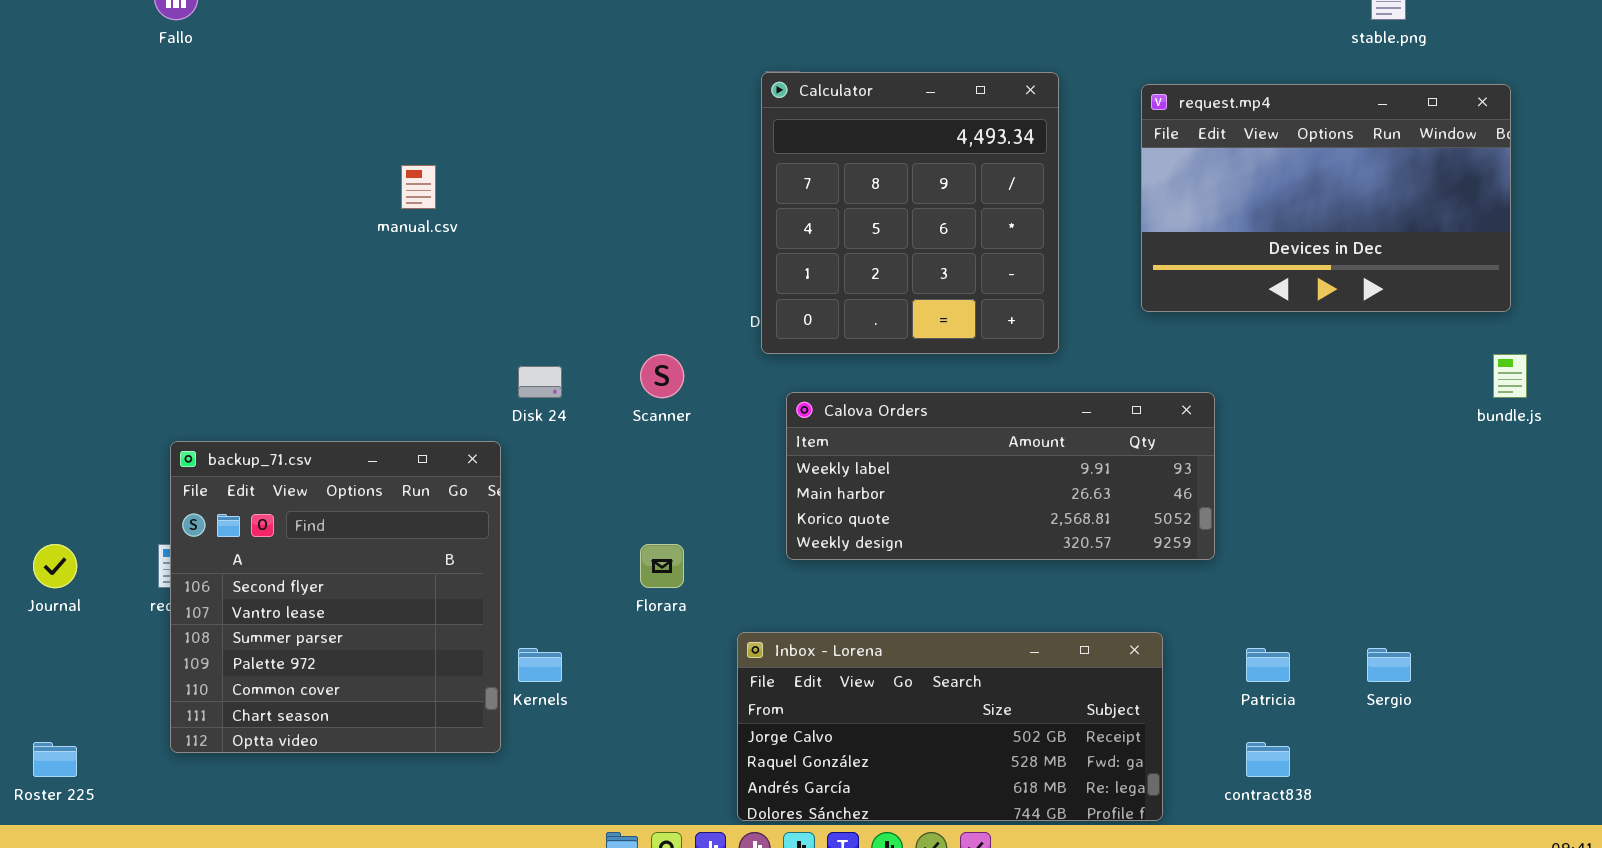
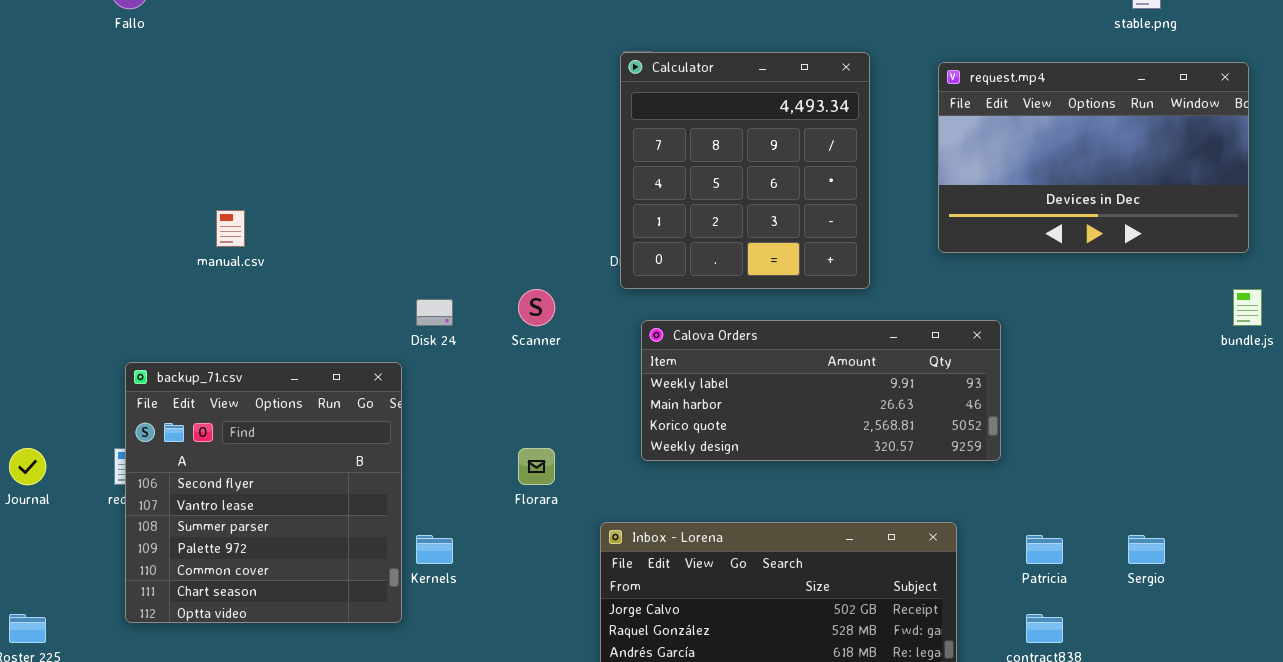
manual.csv: [401,165,436,209] -> [216,210,245,247], moved

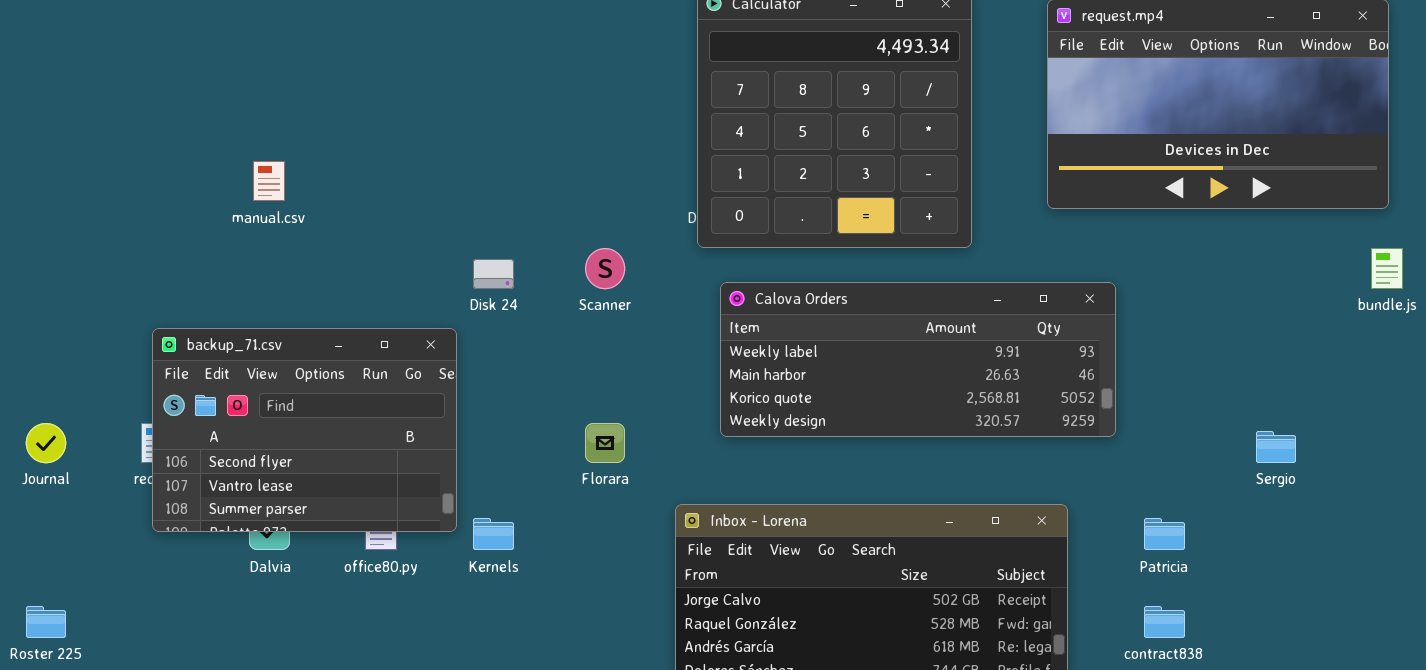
backup_71.csv: [125,362,402,623] -> [152,328,457,532], resized
Sergio: [1128,535,1165,564] -> [1256,431,1296,463], moved

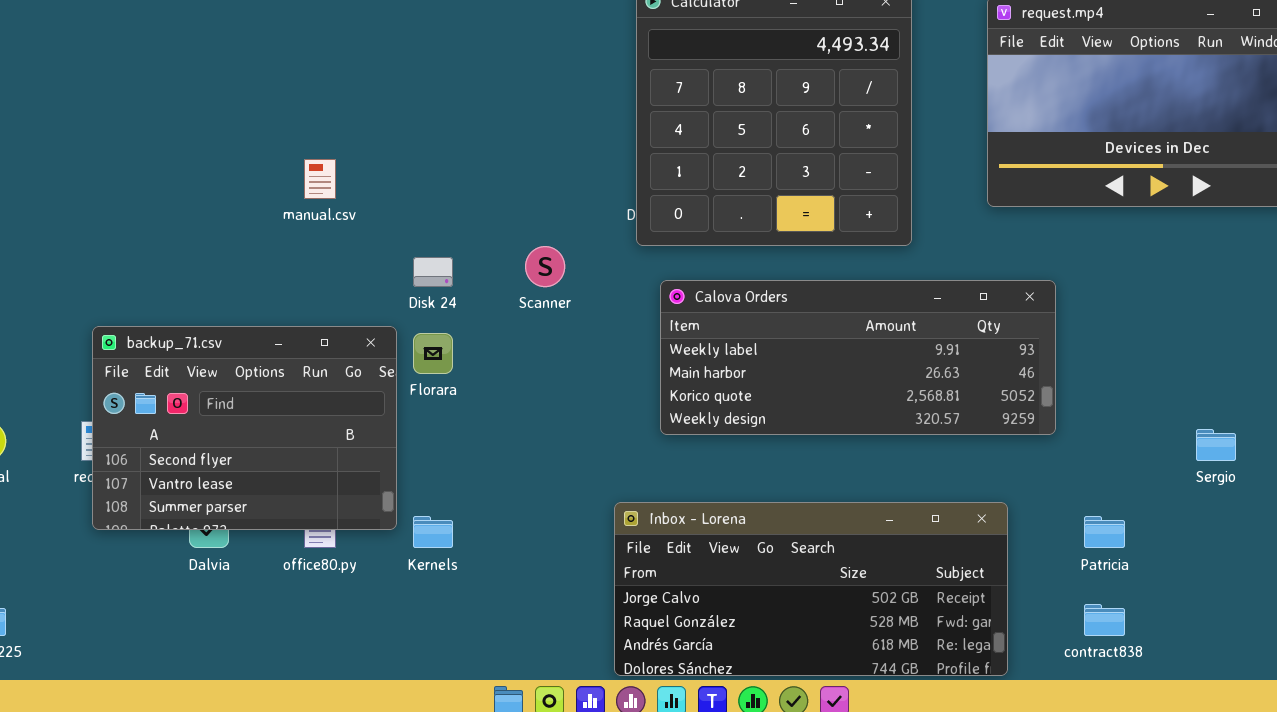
manual.csv: [253,161,285,201] -> [304,159,336,199], moved
Florara: [585,423,625,463] -> [413,333,453,374], moved

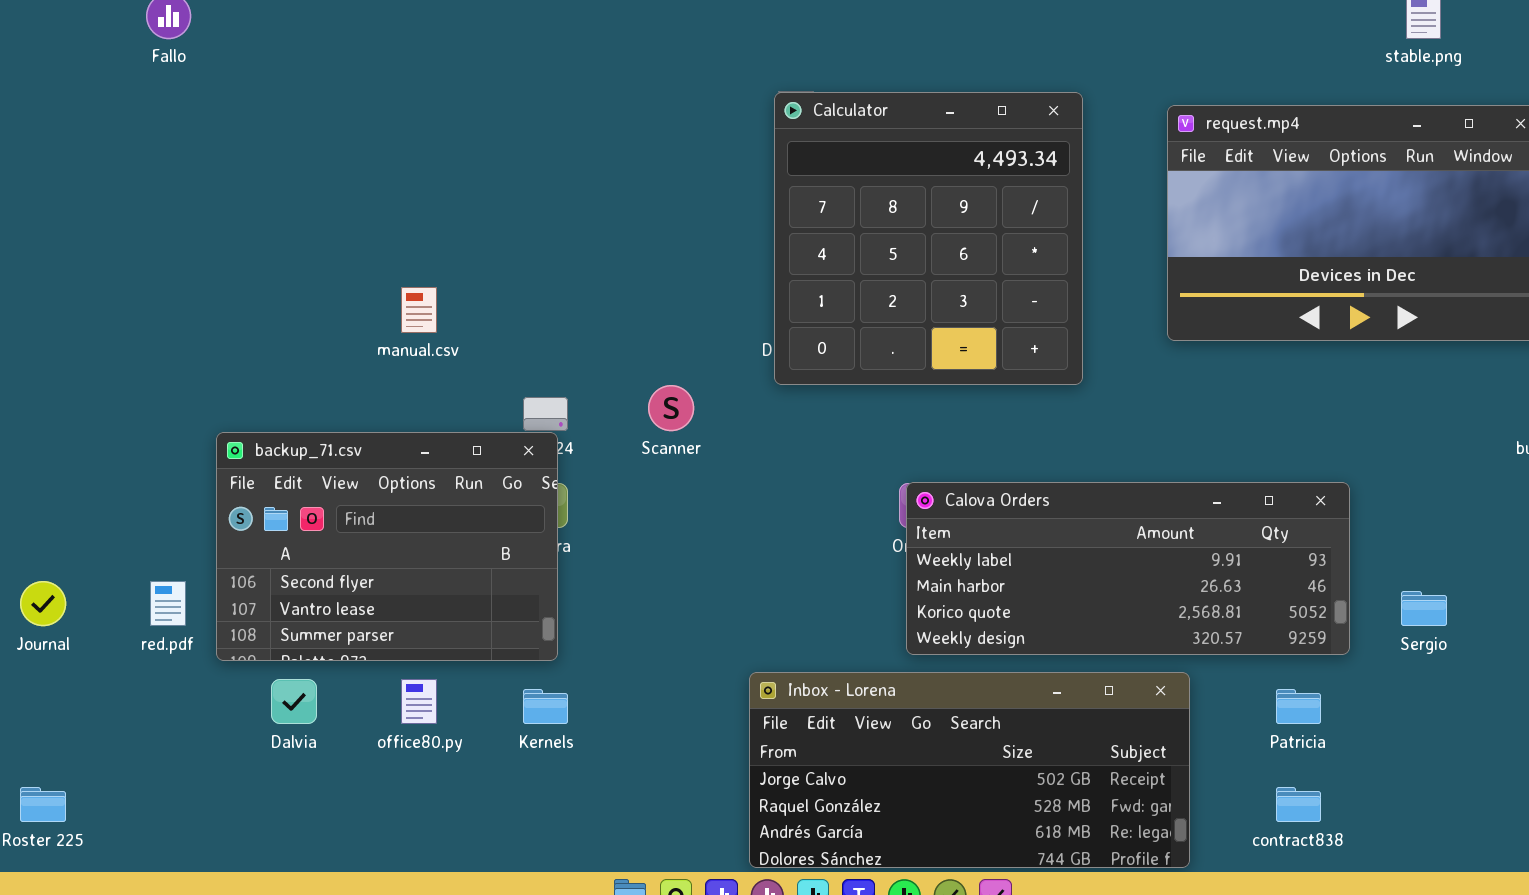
Calova Orders: [660,280,1056,435] -> [906,482,1350,655], moved
backup_71.csv: [92,326,397,530] -> [216,432,558,661], moved

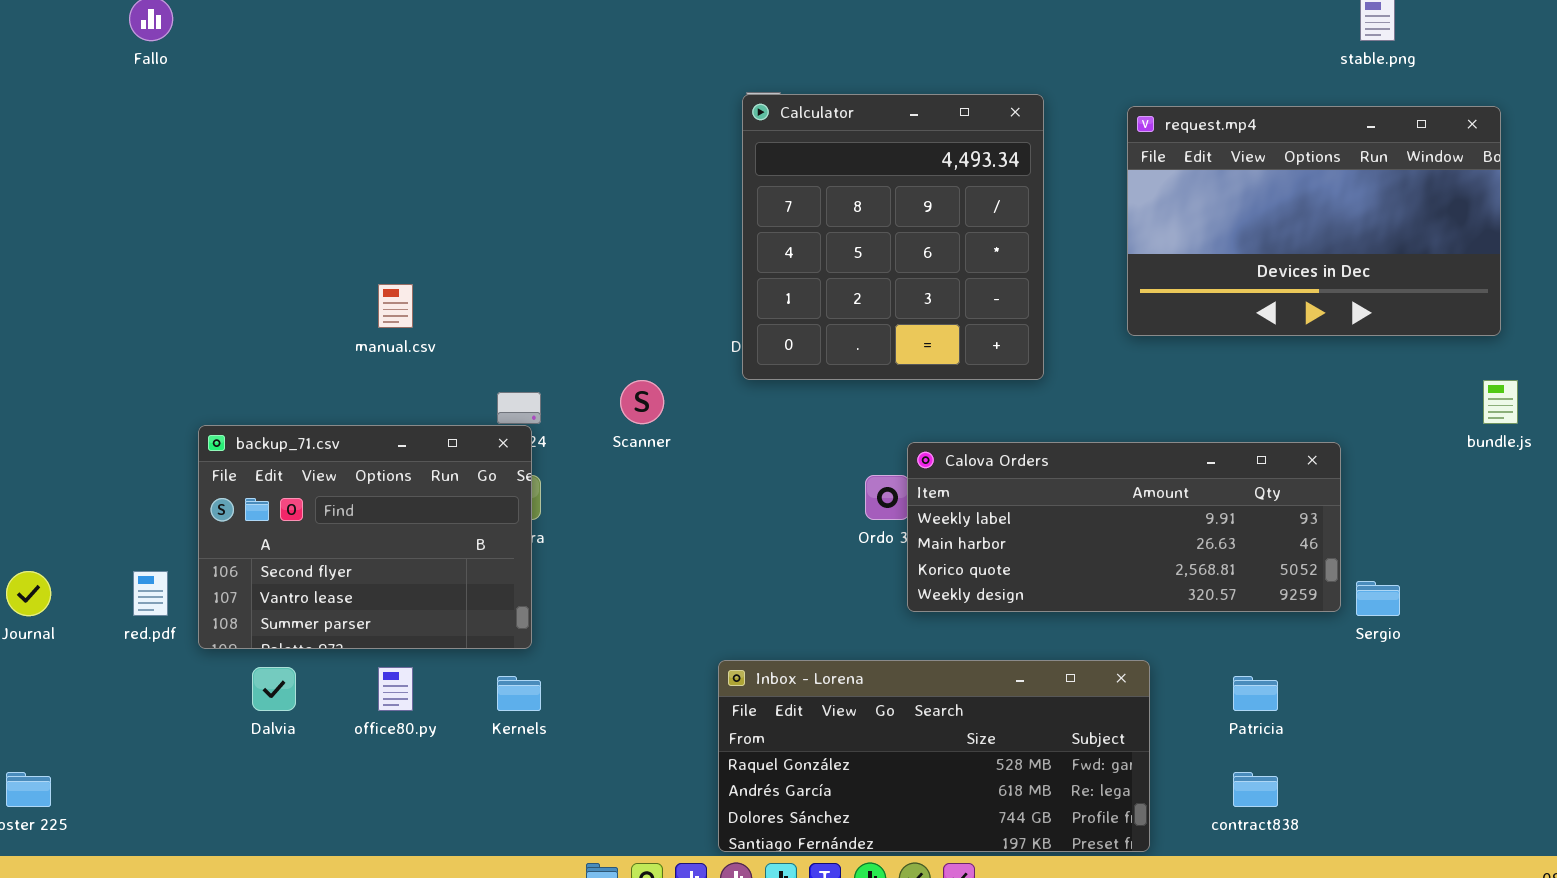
Calova Orders: [906,482,1350,655] -> [907,442,1341,612], moved
Inbox - Lorena: [749,672,1190,868] -> [718,660,1150,852], scrolled down 1 row

